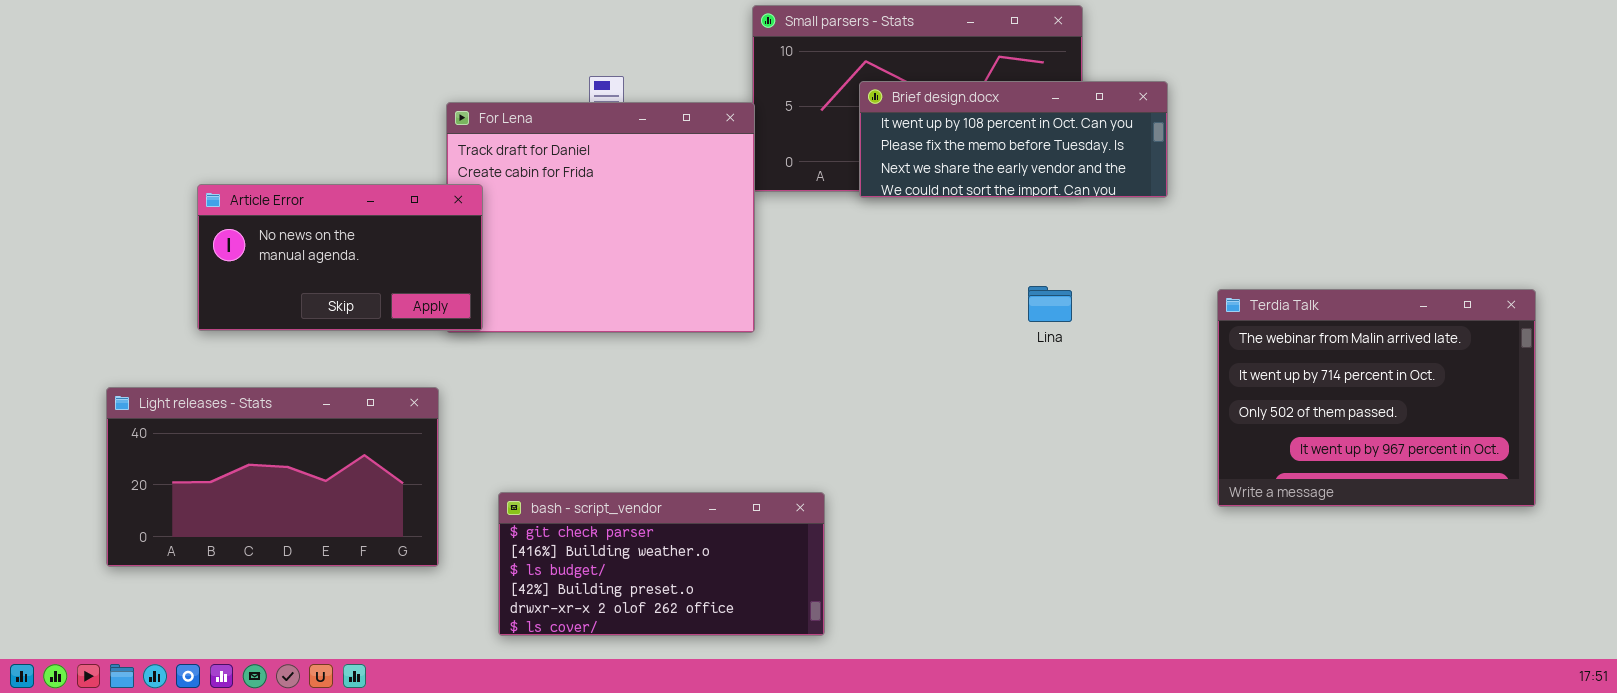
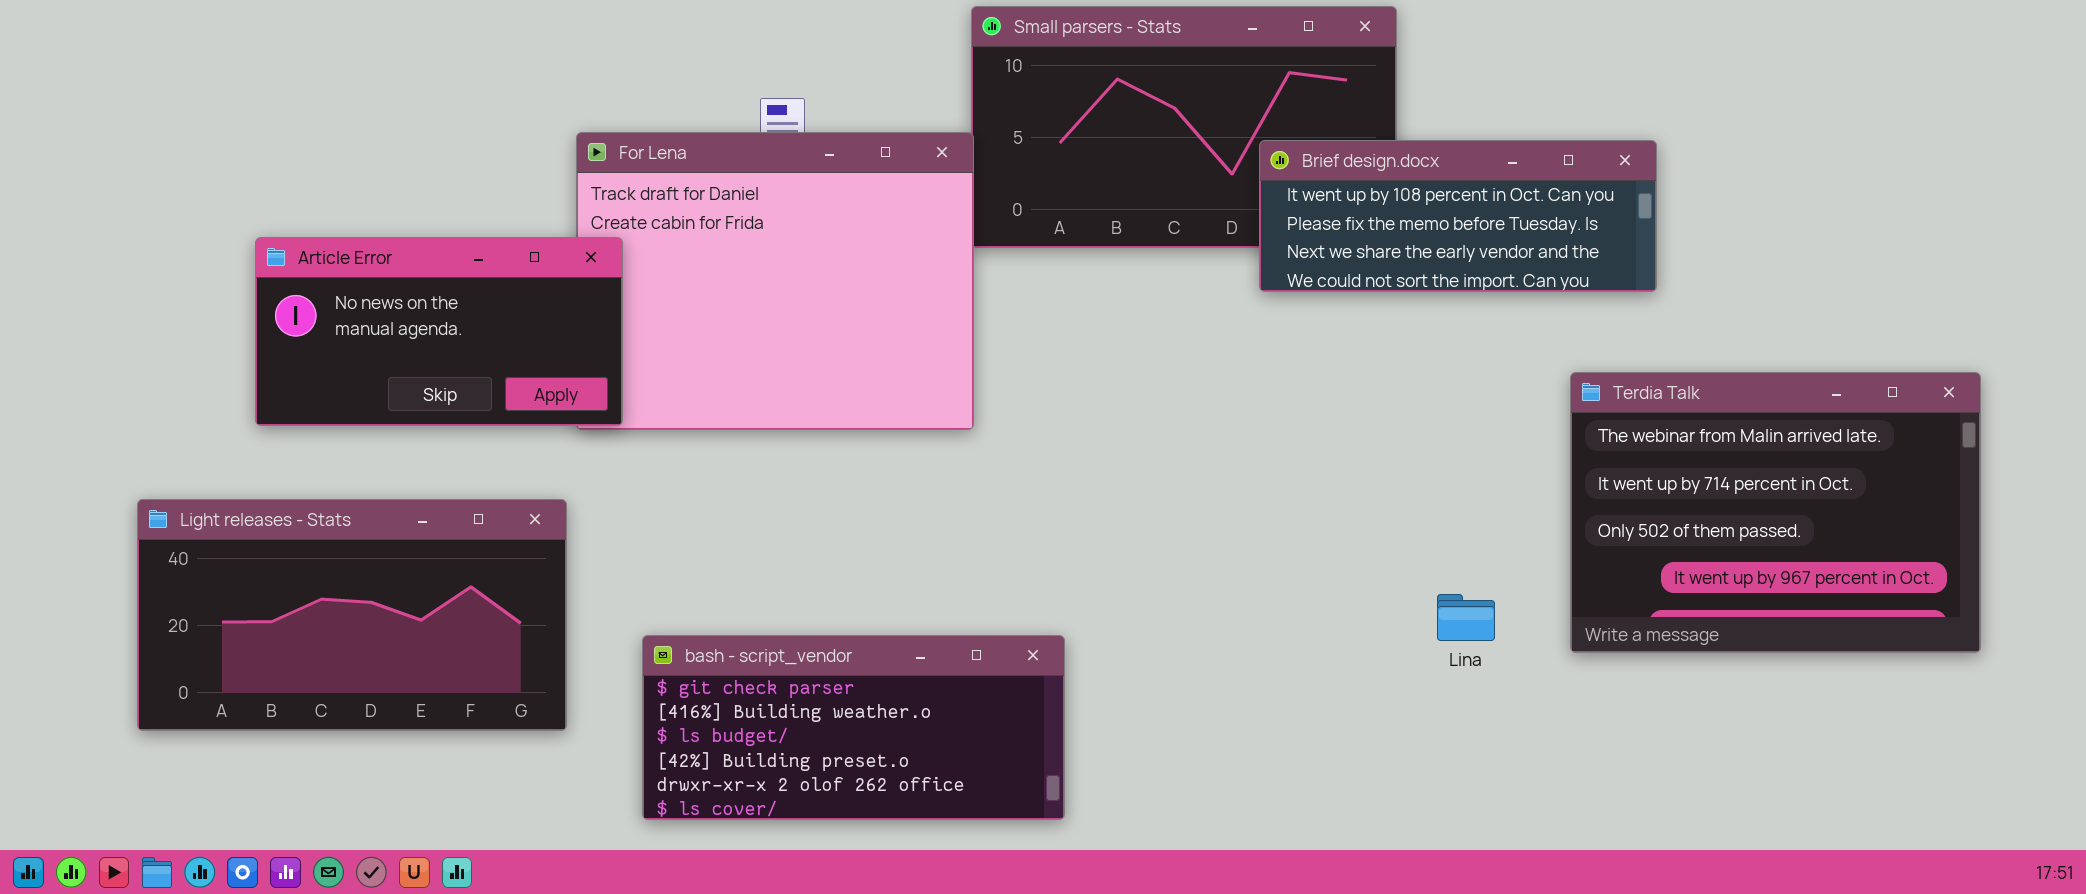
Brief design.docx: [859,81,1168,198] -> [1259,140,1657,292], moved
Lina: [1028,286,1072,322] -> [1437,594,1495,641], moved

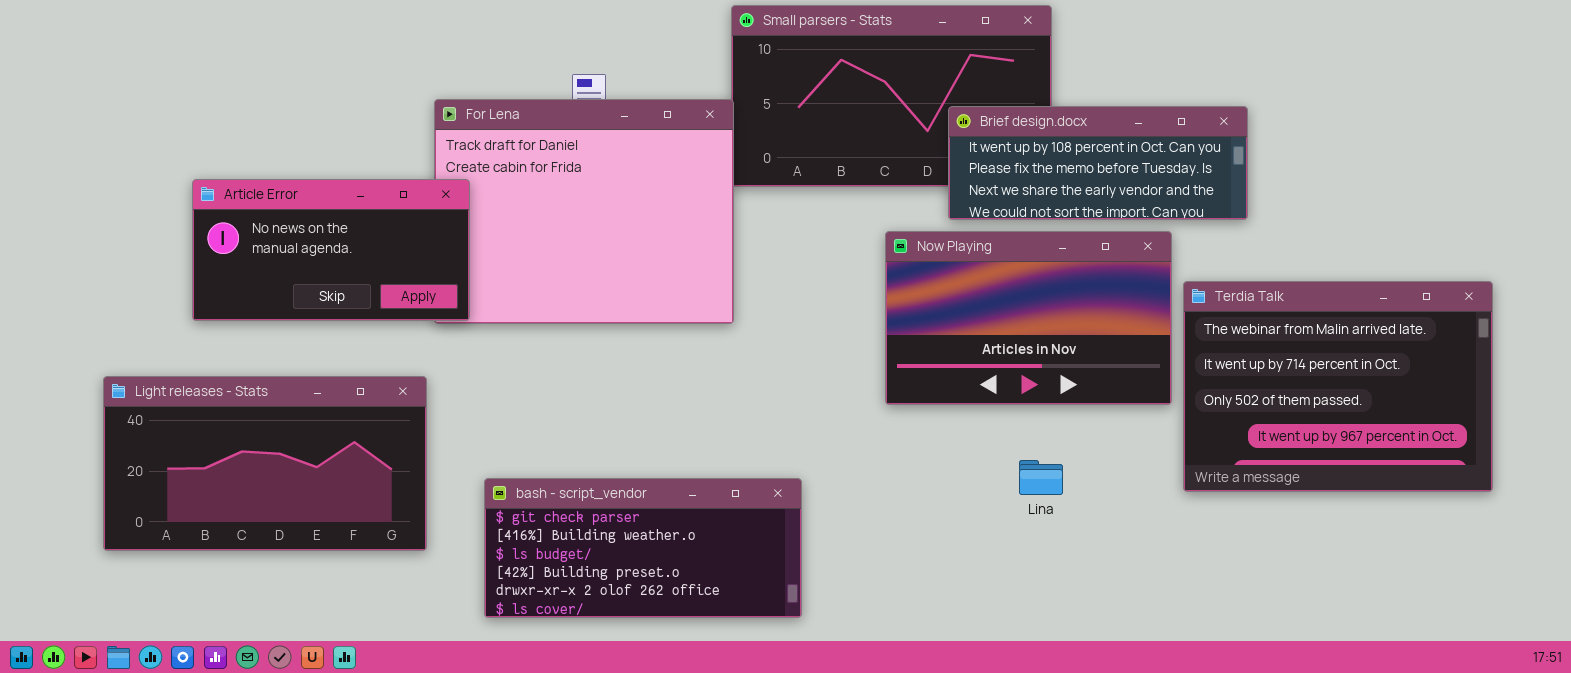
Now Playing: none -> [885,231,1172,405], opened
Lina: [1437,594,1495,641] -> [1019,460,1063,495], moved

